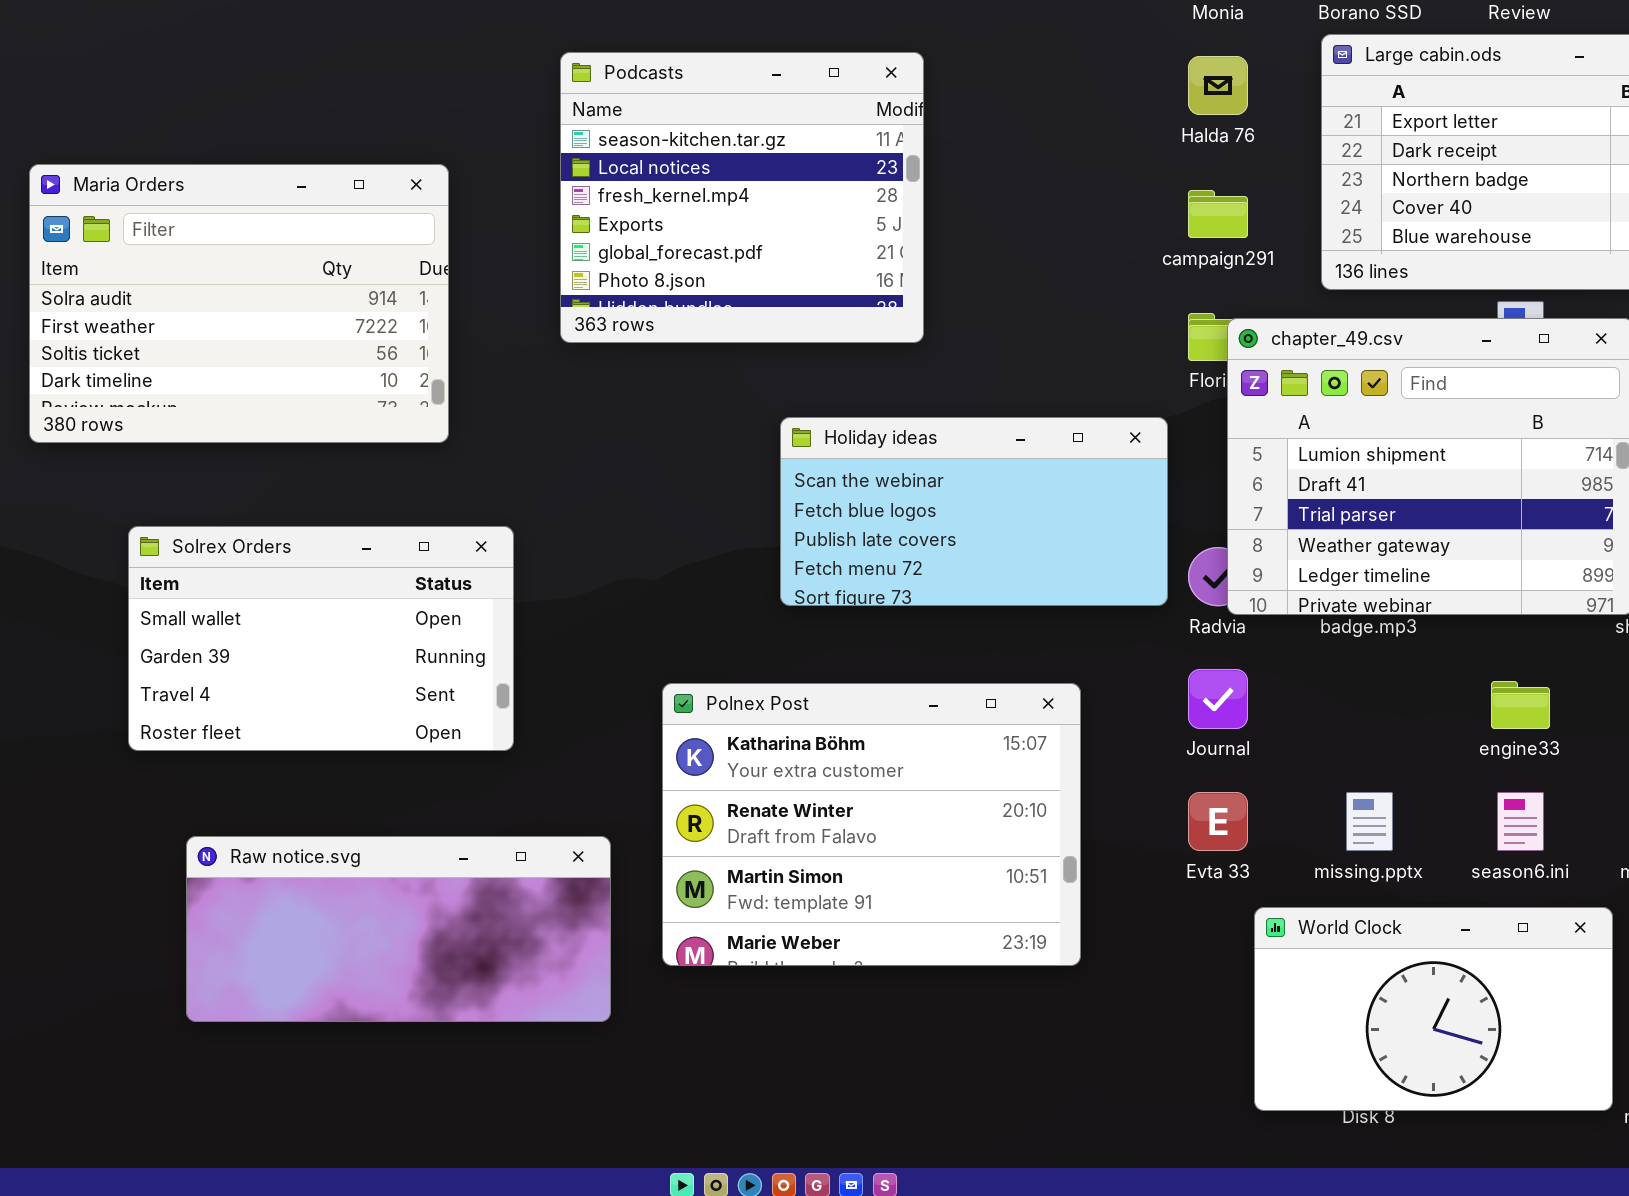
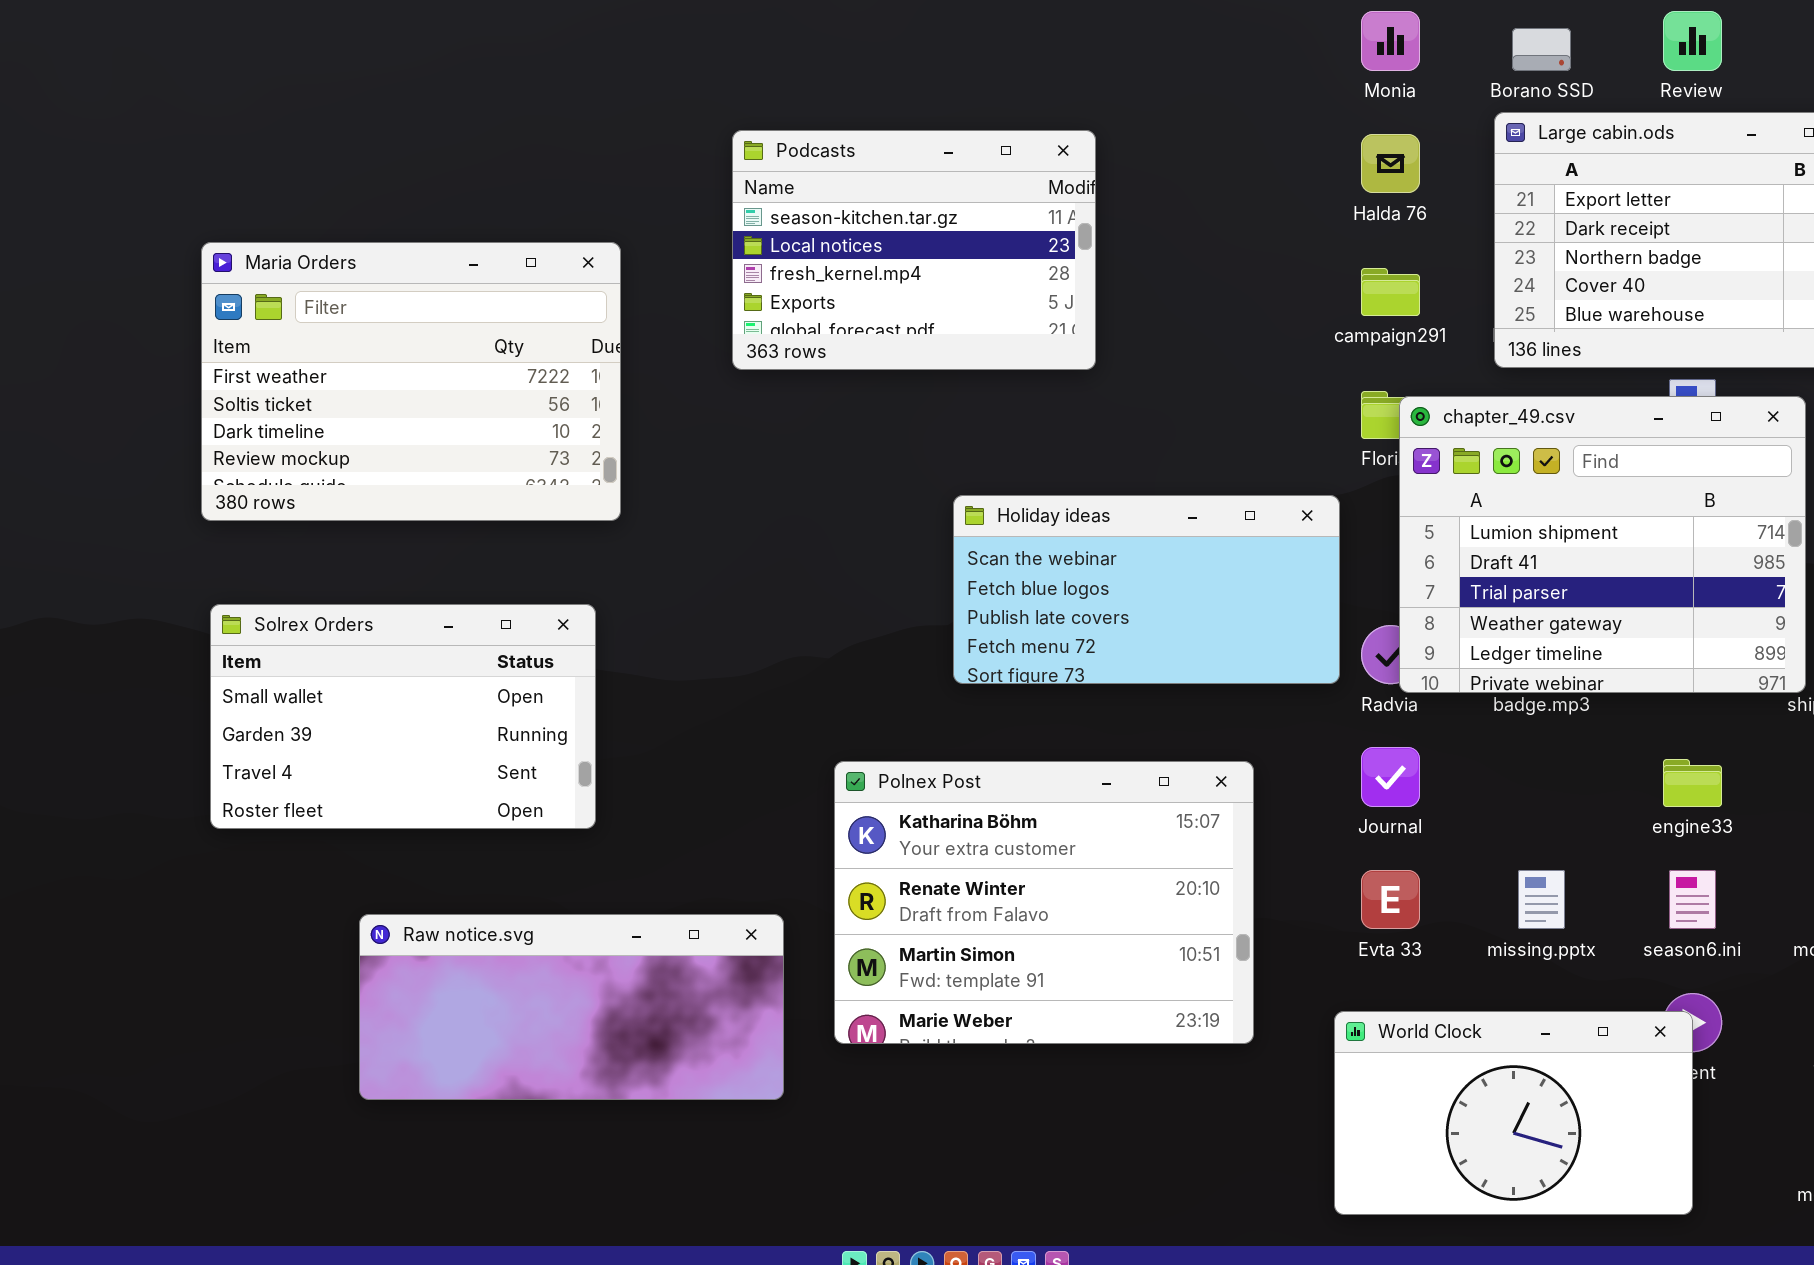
Podcasts: [560,52,924,343] -> [732,130,1096,370], resized
Maria Orders: [29,164,449,443] -> [201,242,621,521], scrolled down 1 row
Solrex Orders: [128,526,514,751] -> [210,604,596,829], moved
World Clock: [1254,907,1613,1111] -> [1334,1011,1693,1215], moved

